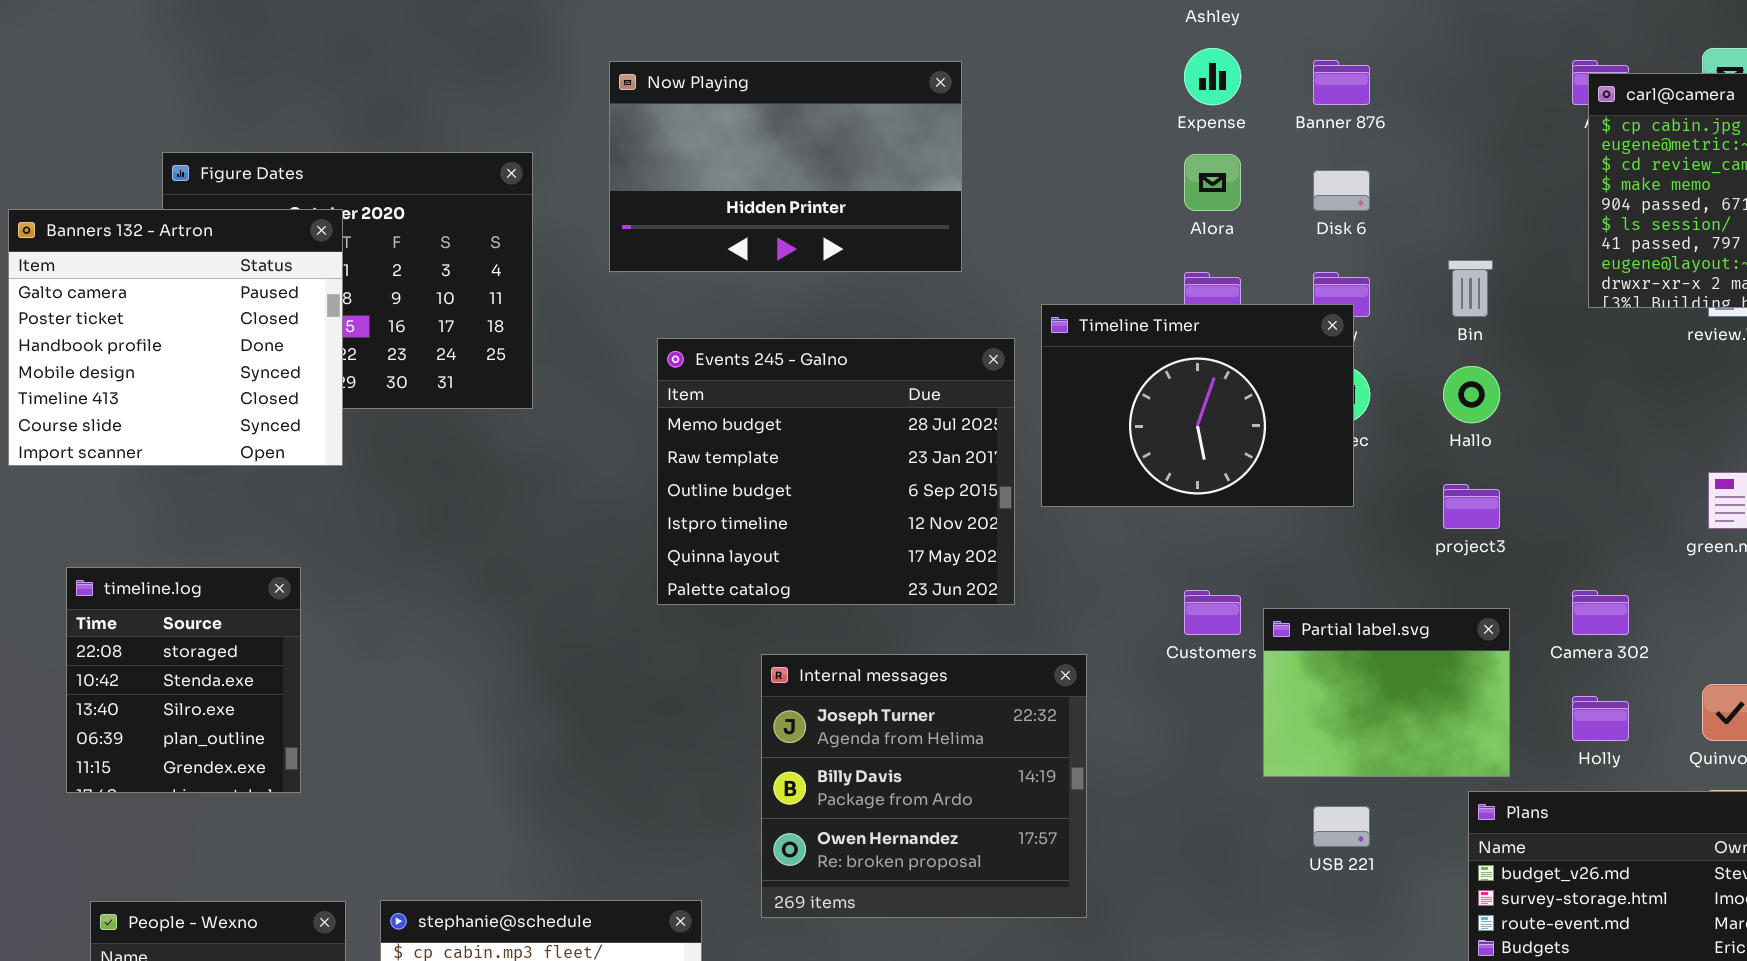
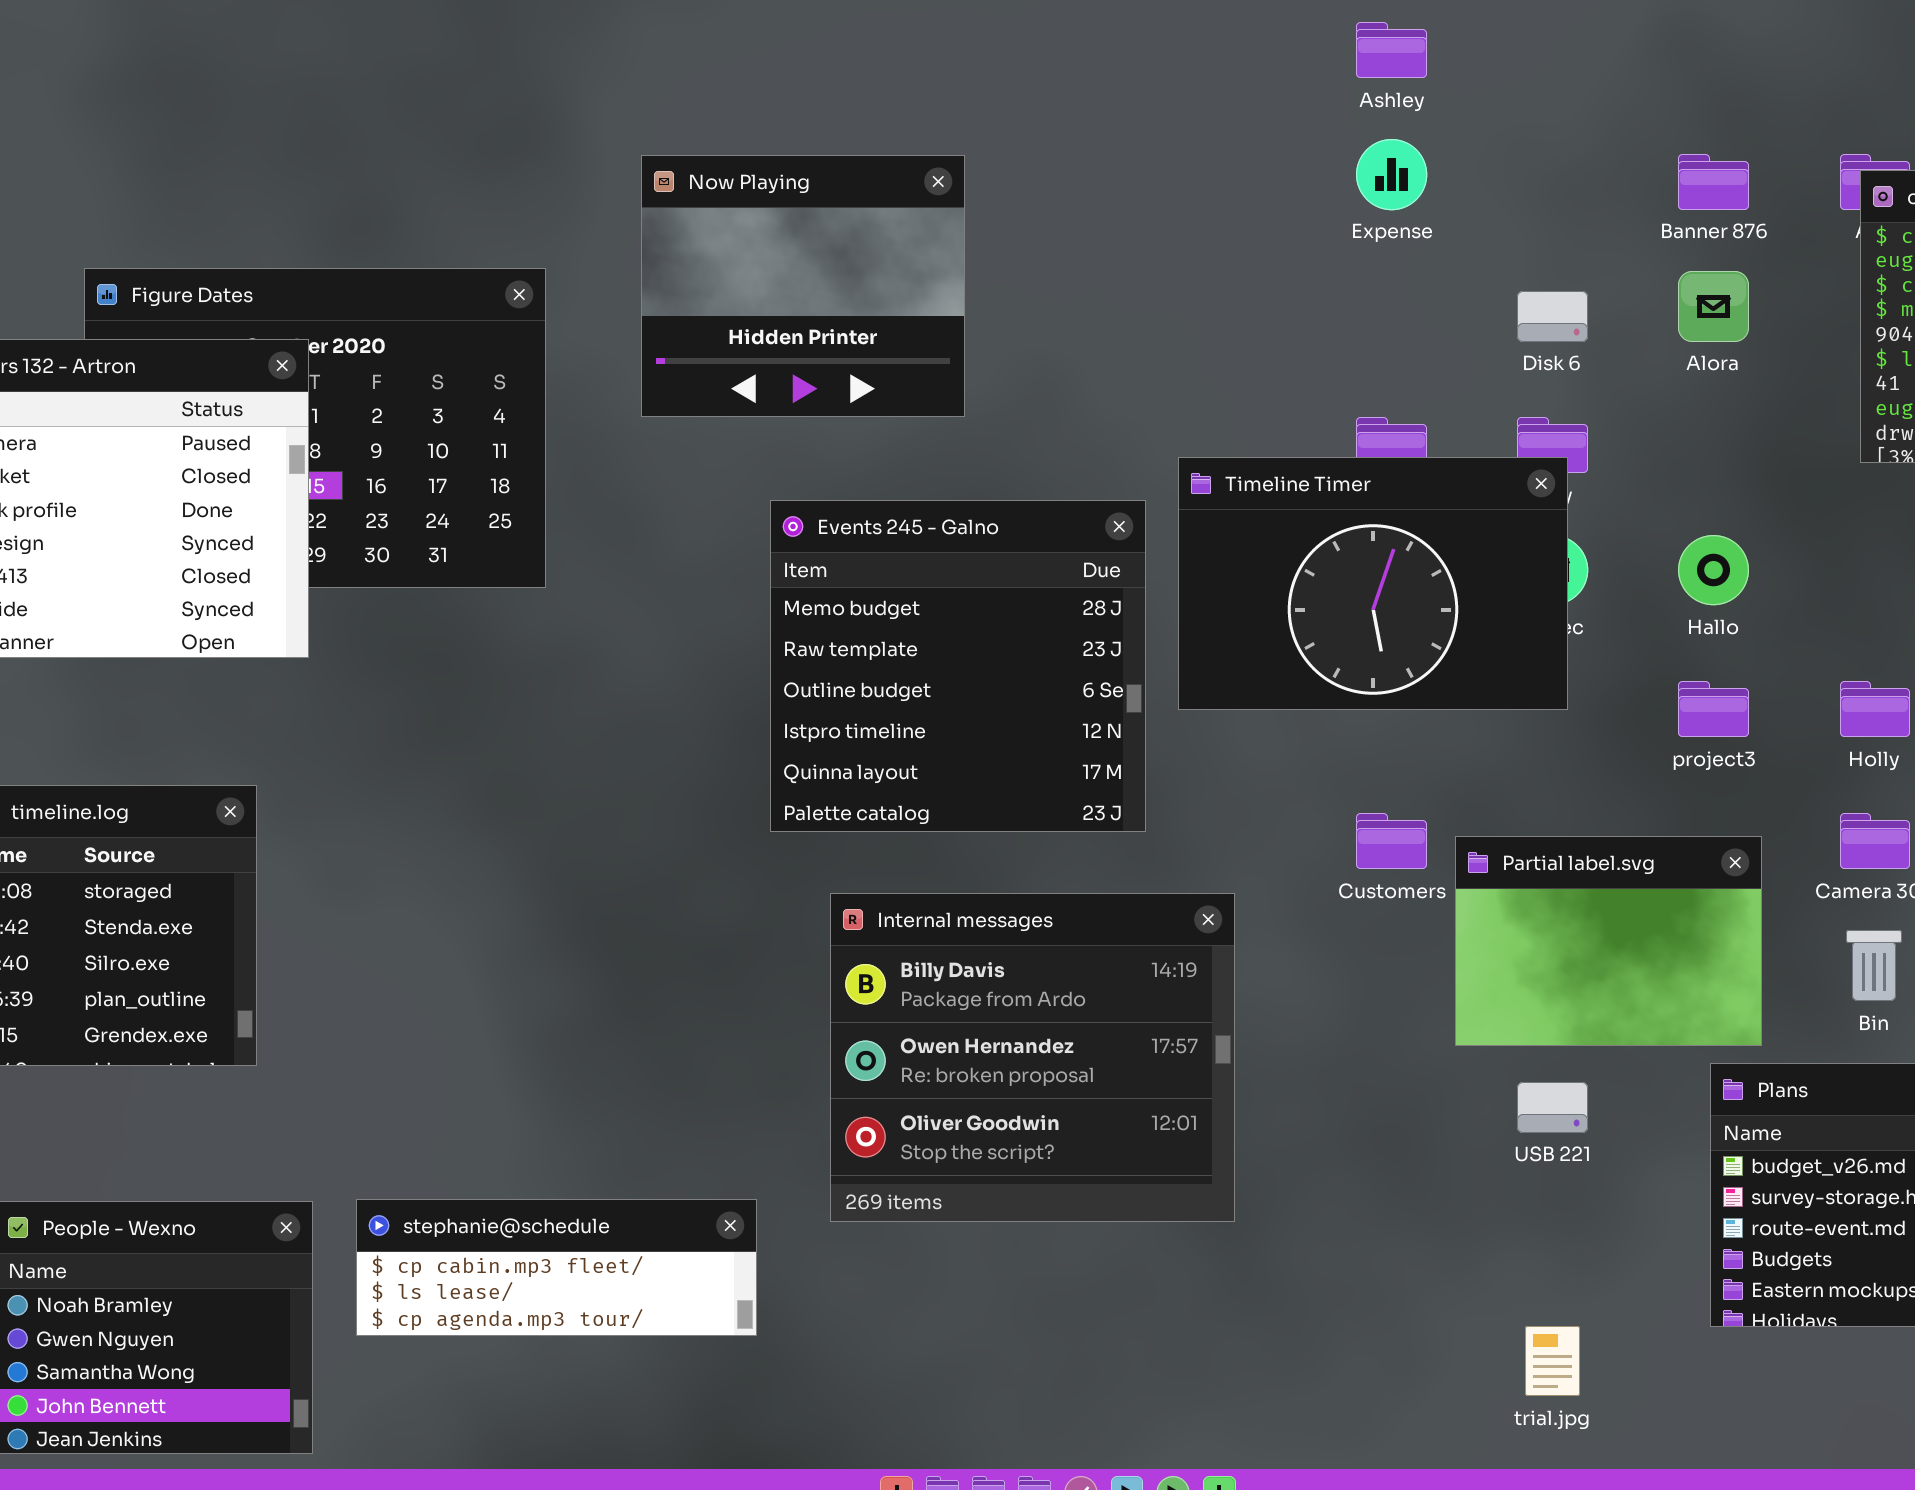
Banner 876: [1313,60,1370,105] -> [1678,154,1749,210], moved
Now Playing: [609,61,962,272] -> [641,155,965,417], resized
Alora: [1184,154,1241,211] -> [1678,271,1749,342], moved
Bin: [1448,260,1493,317] -> [1846,930,1902,1001], moved
Events 245 - Galno: [657,338,1015,605] -> [770,500,1146,832], resized
Internal messages: [761,654,1087,918] -> [830,893,1235,1222], scrolled down 1 row
Holly: [1572,696,1629,741] -> [1840,681,1910,737], moved

